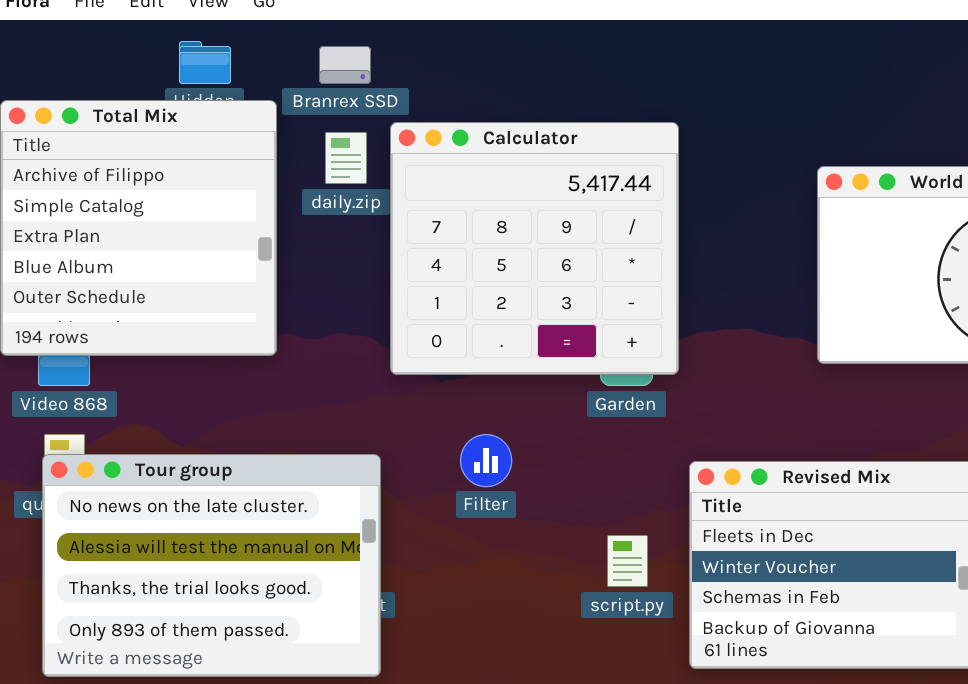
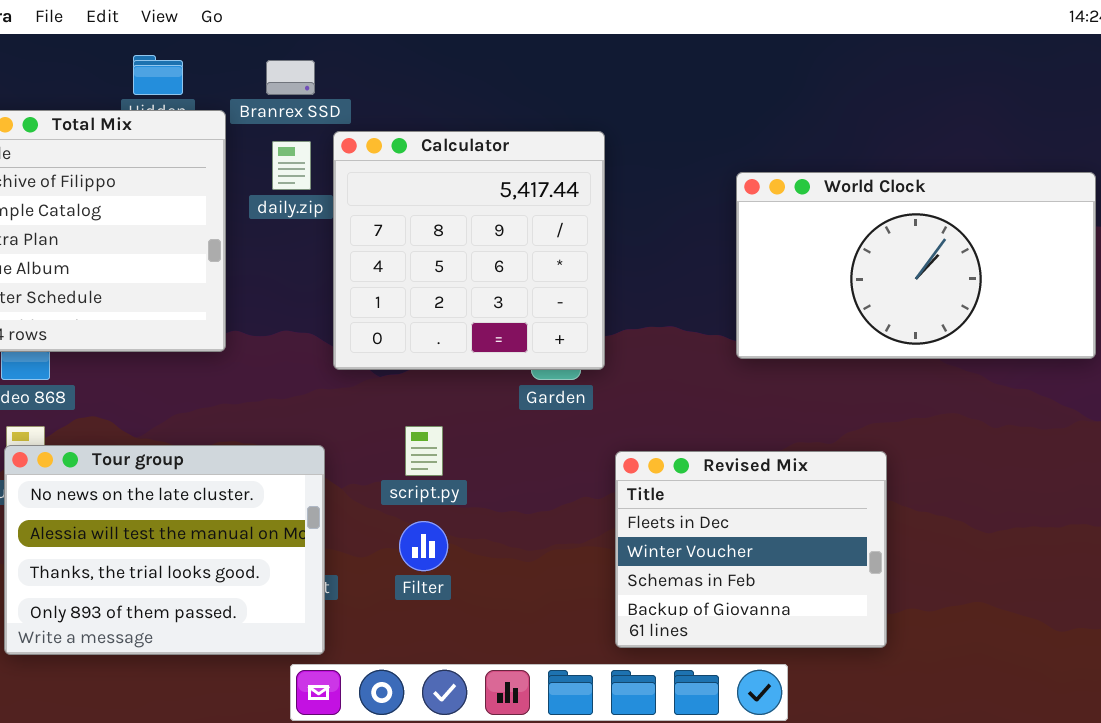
Filter: [460,434,512,487] -> [399,521,448,571], moved
script.py: [607,535,648,587] -> [405,426,443,476], moved

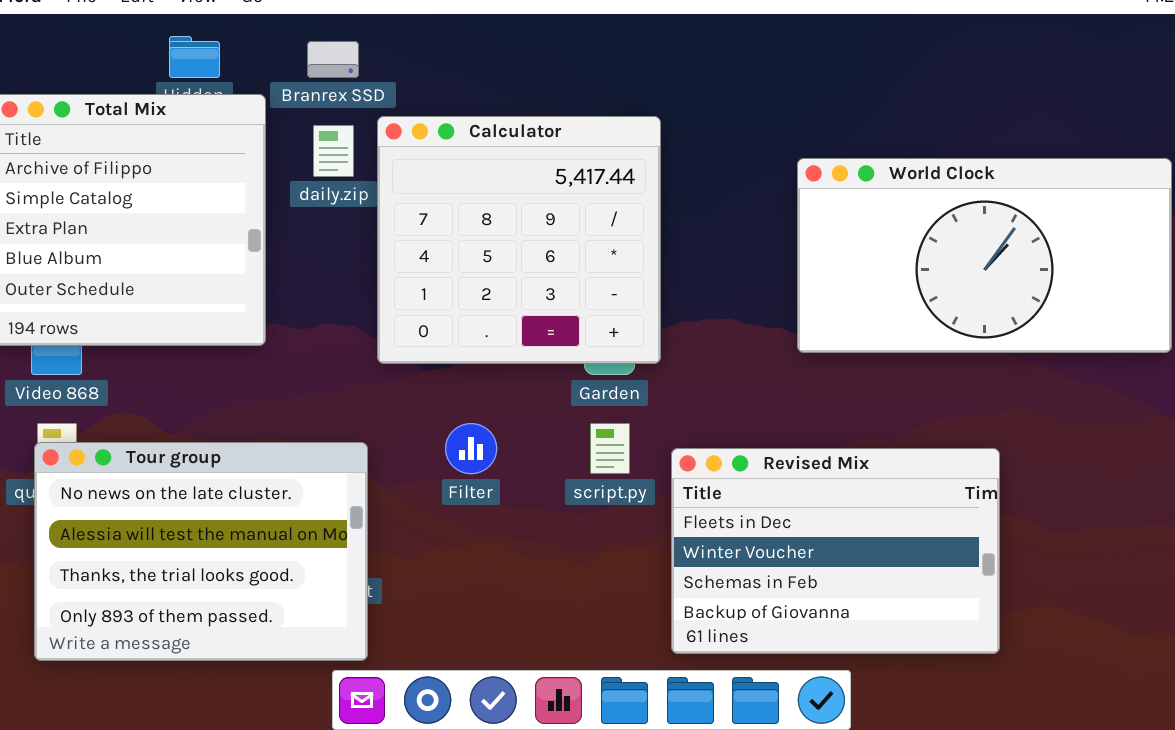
script.py: [405,426,443,476] -> [590,423,630,474], moved
Revised Mix: [615,451,887,648] -> [671,448,1000,654], resized
Filter: [399,521,448,571] -> [445,423,497,474], moved

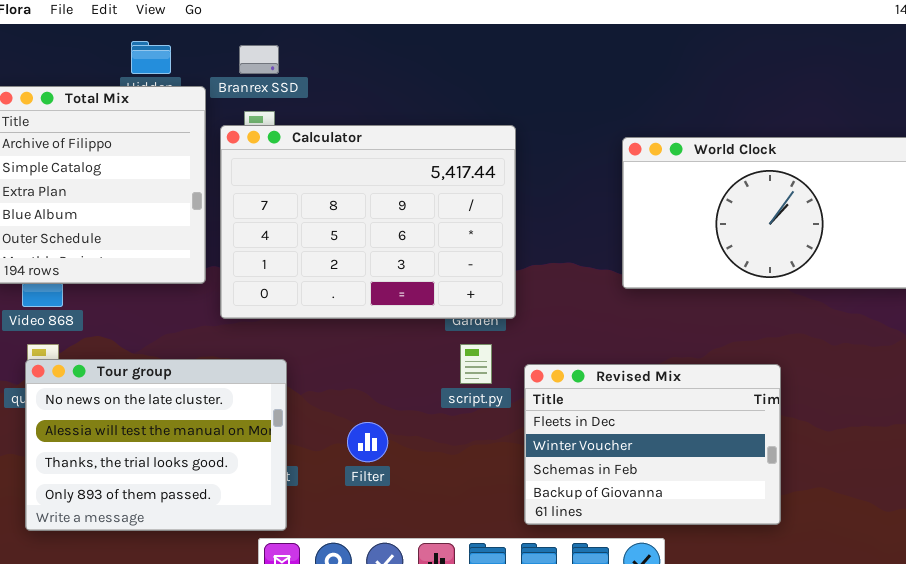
Calculator: [377,116,661,364] -> [220,125,516,319], moved, resized
Filter: [445,423,497,474] -> [347,422,388,462], moved

